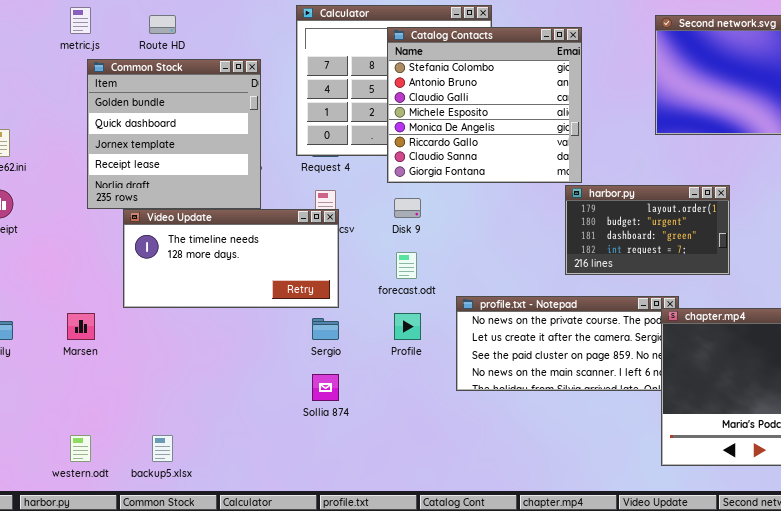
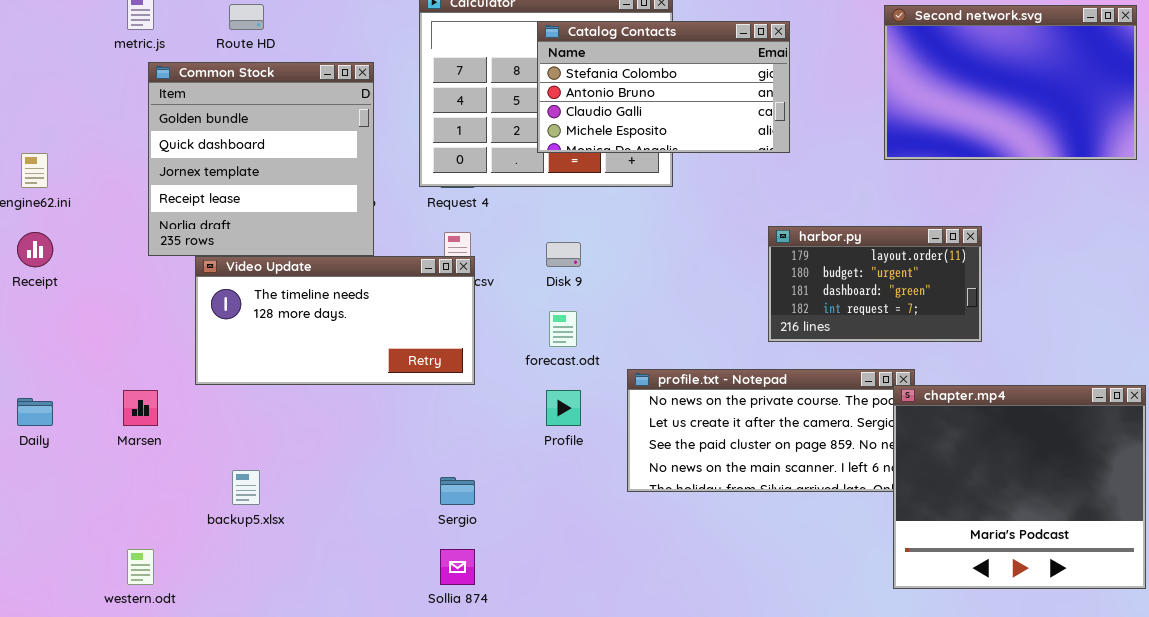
Catalog Contacts: [387,27,582,183] -> [537,21,790,153], resized
Sergio: [312,318,339,340] -> [440,477,475,505], moved
Sollia 874: [312,374,339,401] -> [440,549,475,585], moved
backup5.xlsx: [152,435,173,462] -> [232,470,260,505], moved

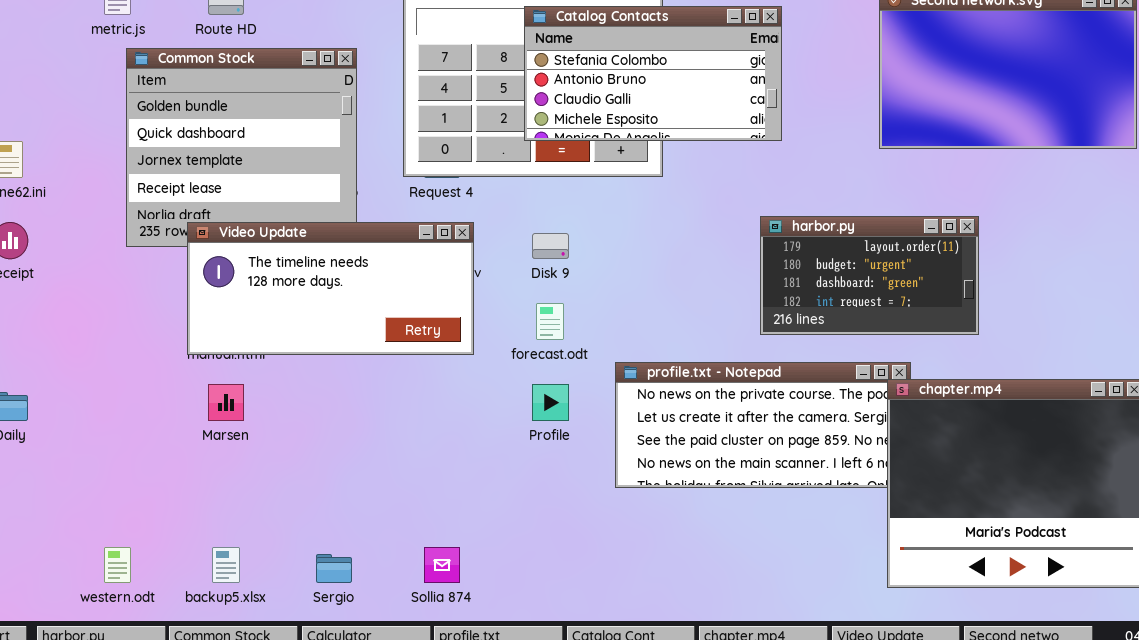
Video Update: [195,256,475,385] -> [187,222,474,355], moved
Marsen: [123,390,158,426] -> [208,384,244,421], moved
backup5.xlsx: [232,470,260,505] -> [212,547,240,583], moved
Sergio: [440,477,475,505] -> [316,554,352,583], moved

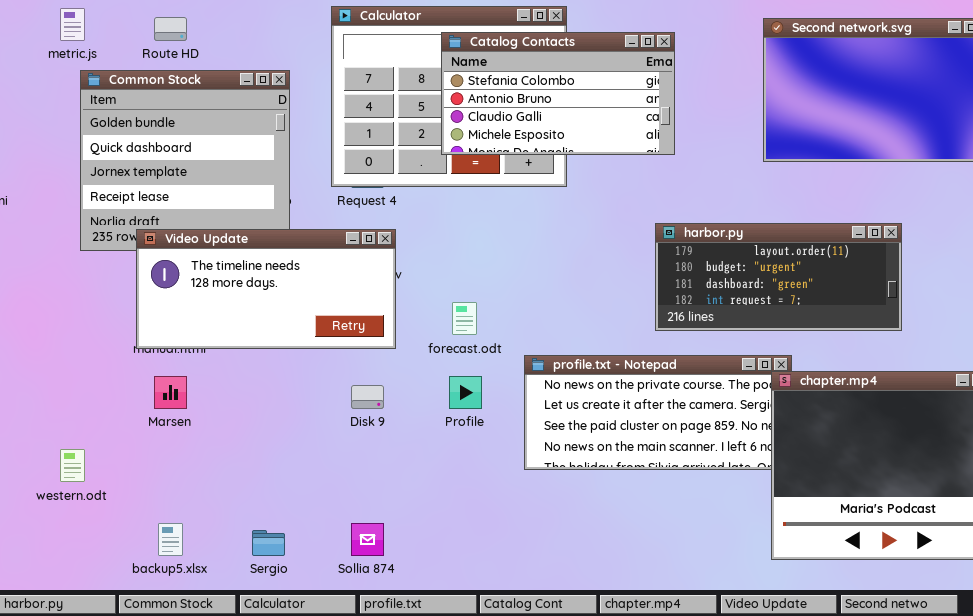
harbor.py: [760,216,979,335] -> [655,223,902,331], resized
Disk 9: [532,233,569,259] -> [351,385,384,409], moved
western.odt: [104,547,131,583] -> [60,449,85,482], moved

